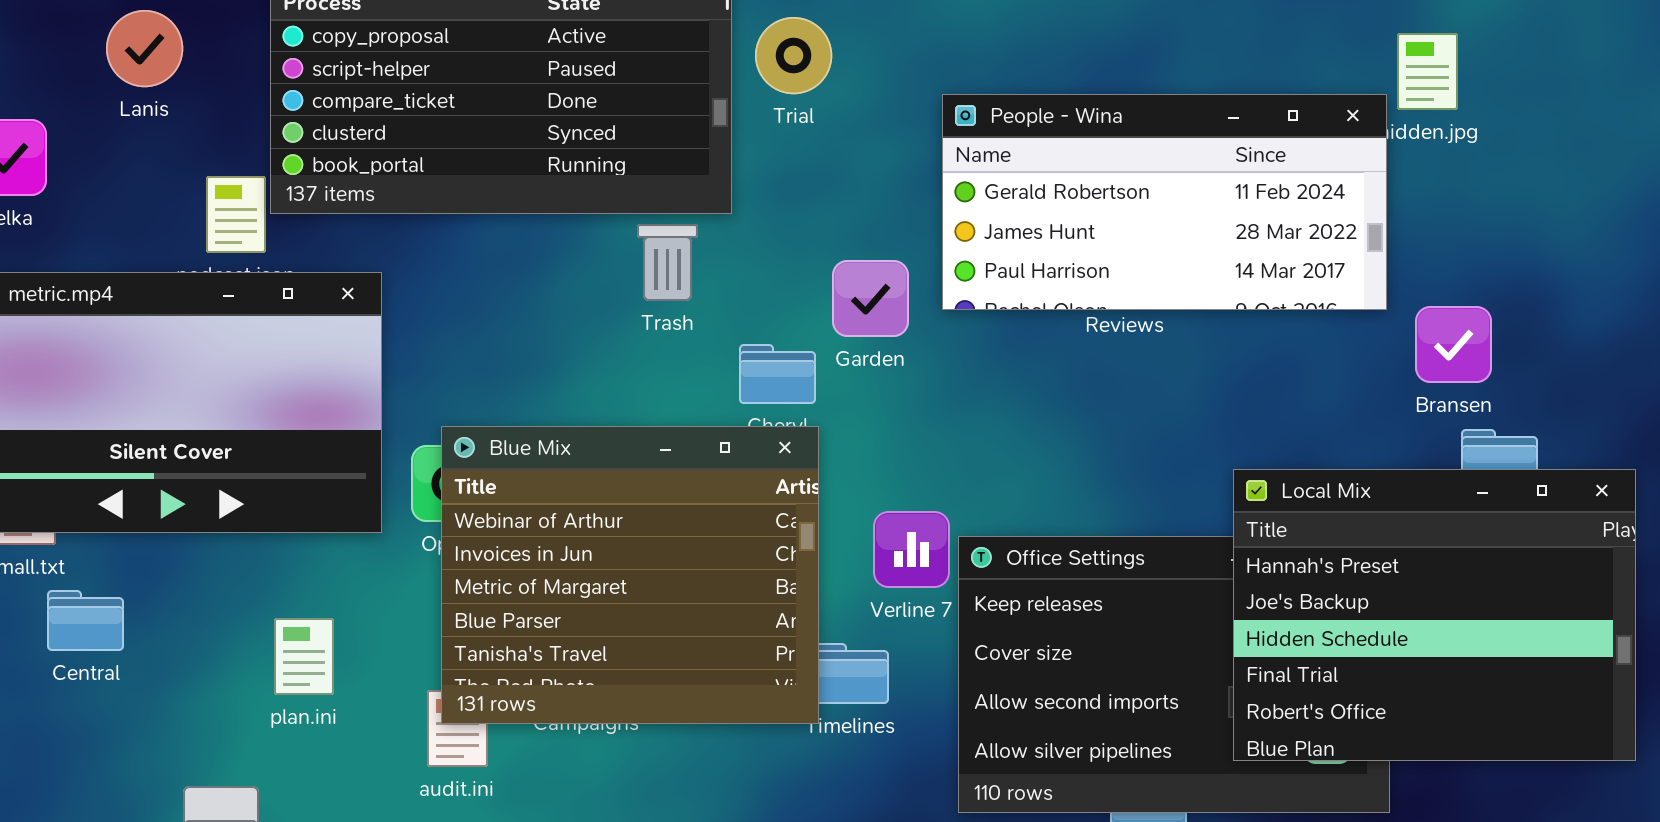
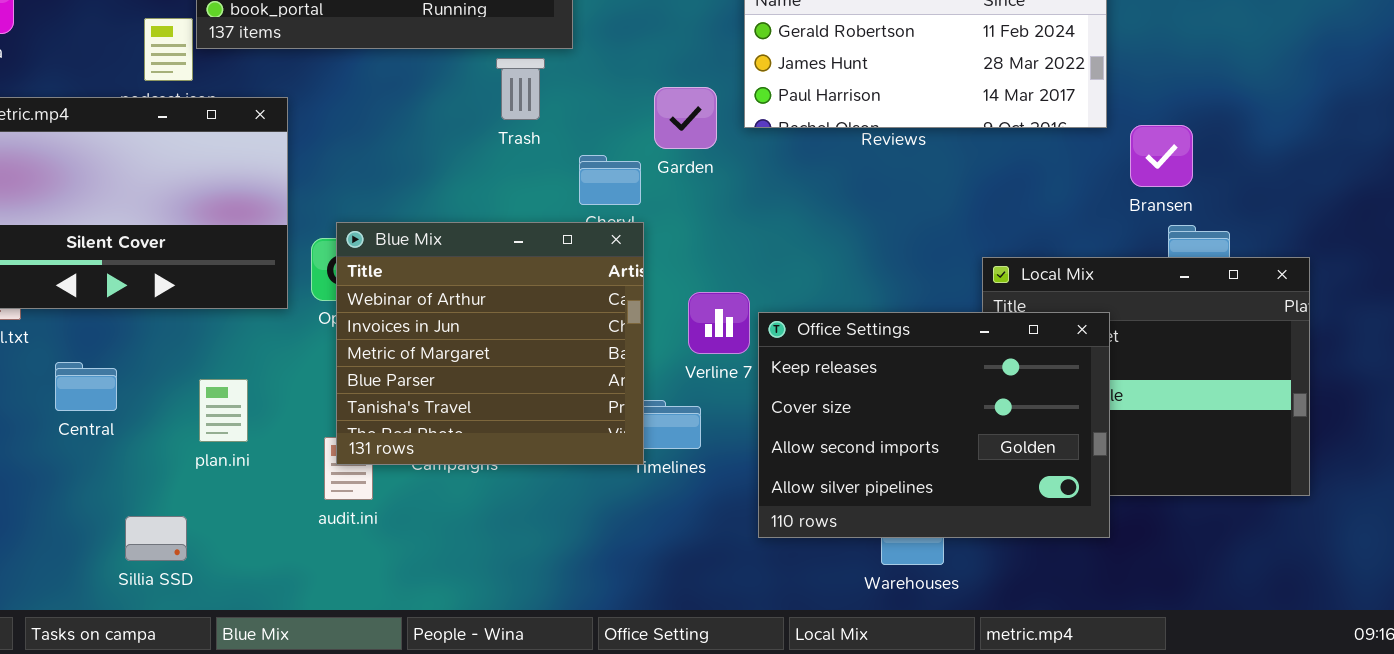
Office Settings: [958,536,1390,813] -> [758,312,1110,538], raised
Central: [47,590,124,651] -> [55,362,117,411], moved

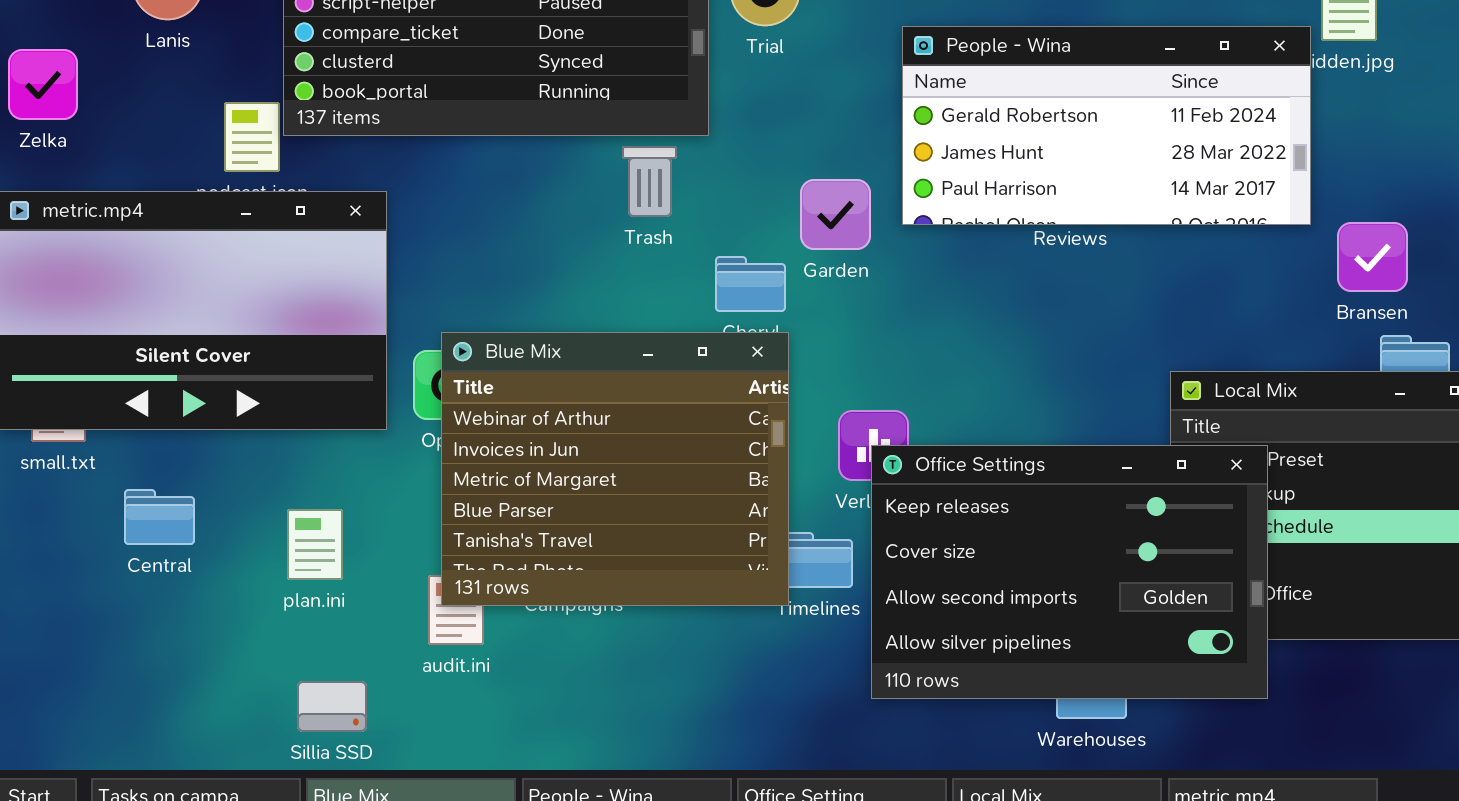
Office Settings: [758,312,1110,538] -> [871,445,1268,699], moved
Sillia SSD: [125,516,187,561] -> [297,681,367,732], moved

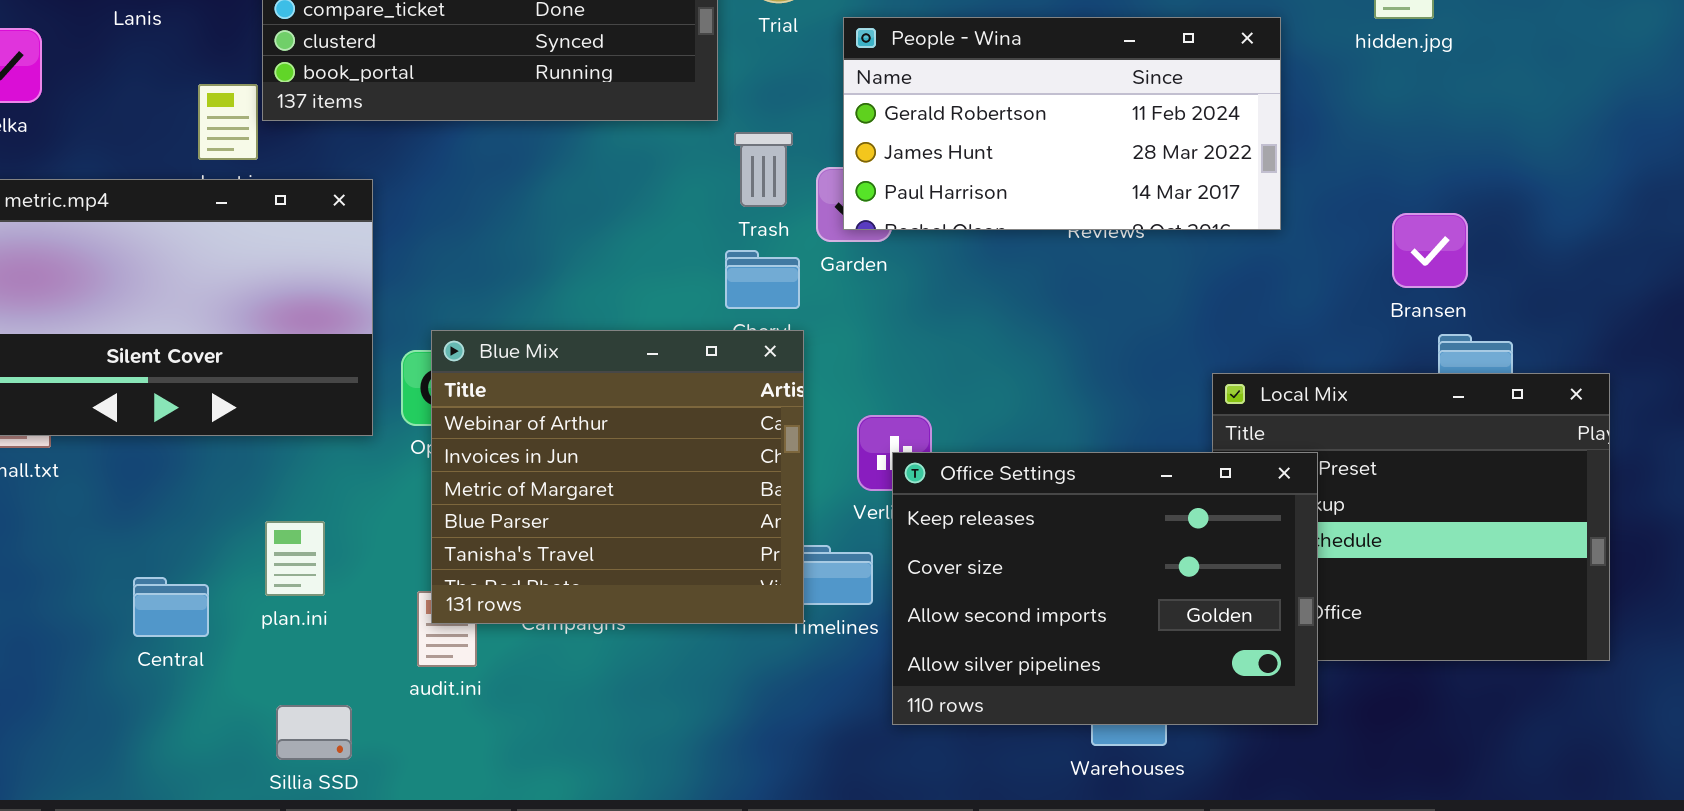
People - Wina: [902,26,1311,225] -> [843,17,1281,230], moved
Trash: [622,146,677,217] -> [734,132,793,207], moved
Central: [124,489,195,545] -> [133,577,209,637], moved

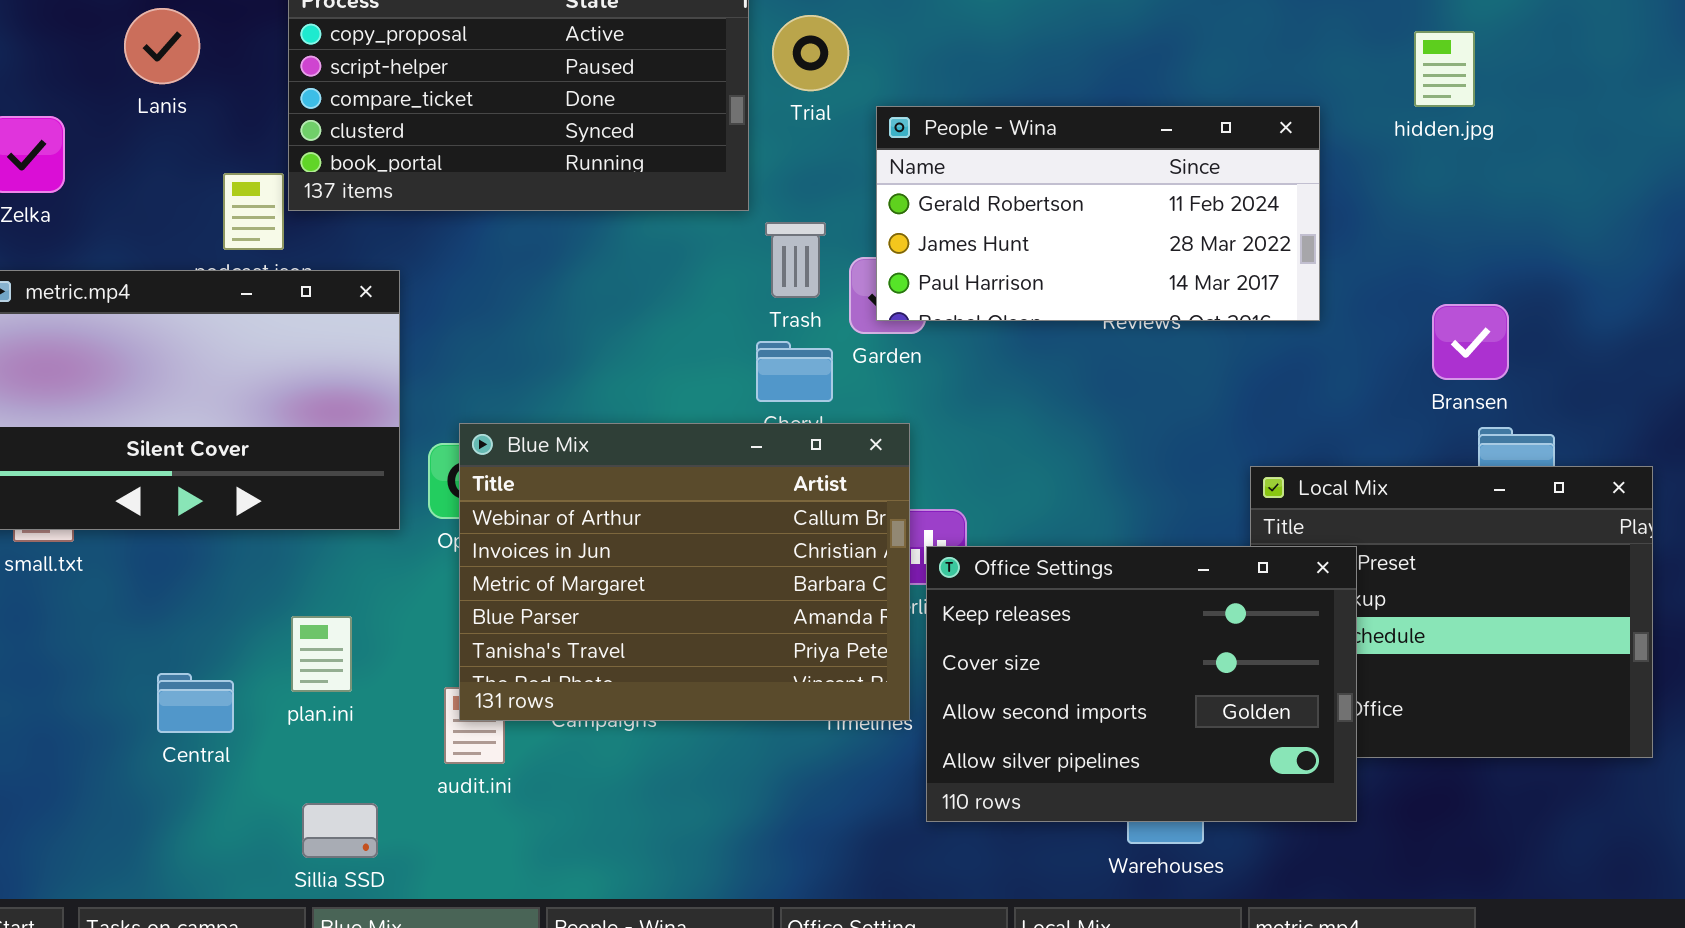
Blue Mix: [431,330,804,624] -> [459,423,910,721], resized

